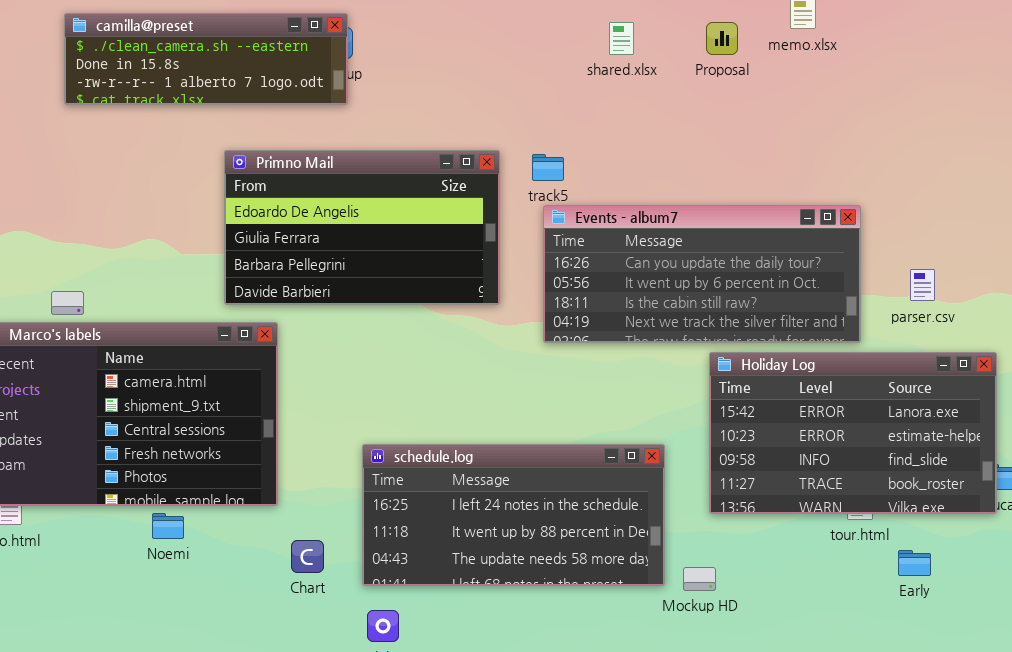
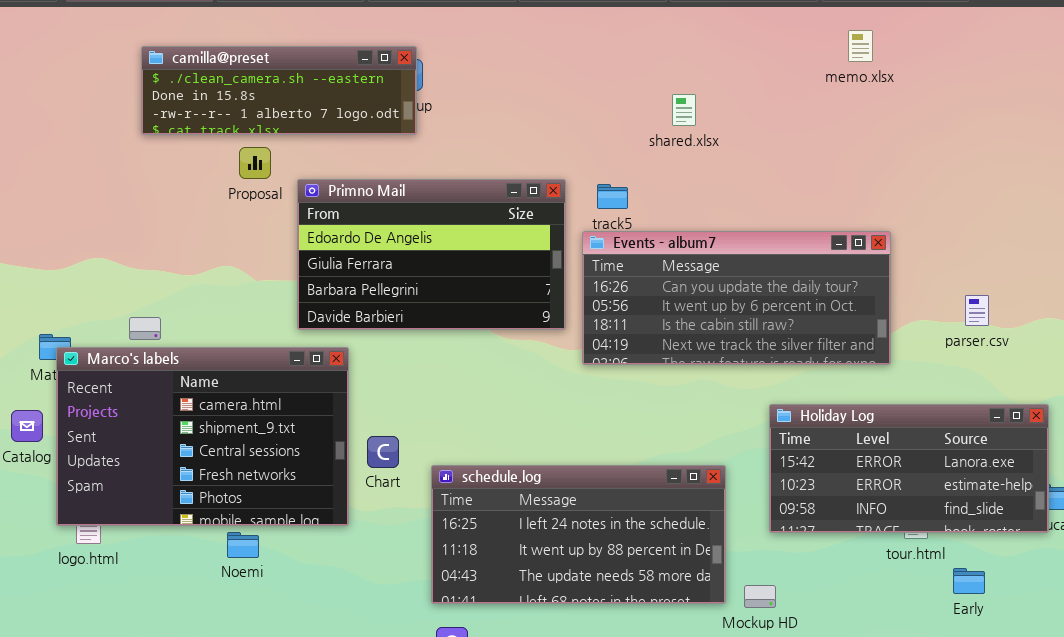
shared.xlsx: [609,22,634,55] -> [672,94,696,126], moved
Proposal: [706,22,738,55] -> [239,147,271,179], moved
Events - album7: [543,205,861,343] -> [582,231,891,365], moved
Holiday Log: [709,352,997,514] -> [769,404,1049,533], resized
Chart: [291,540,324,573] -> [367,436,399,468], moved

